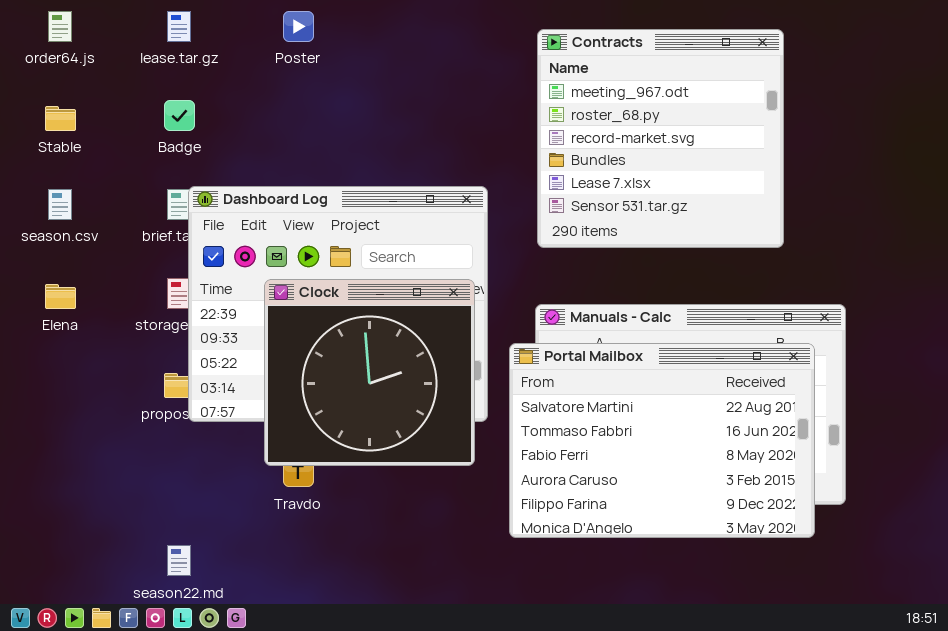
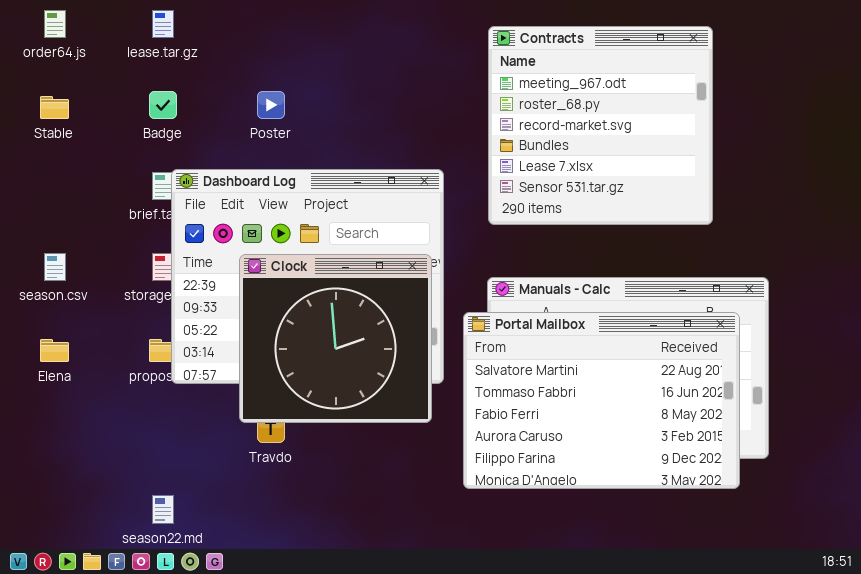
Poster: [283,11,314,42] -> [257,91,285,119], moved
season.csv: [48,189,72,220] -> [44,253,66,281], moved
Elena: [45,284,76,309] -> [40,339,69,362], moved

